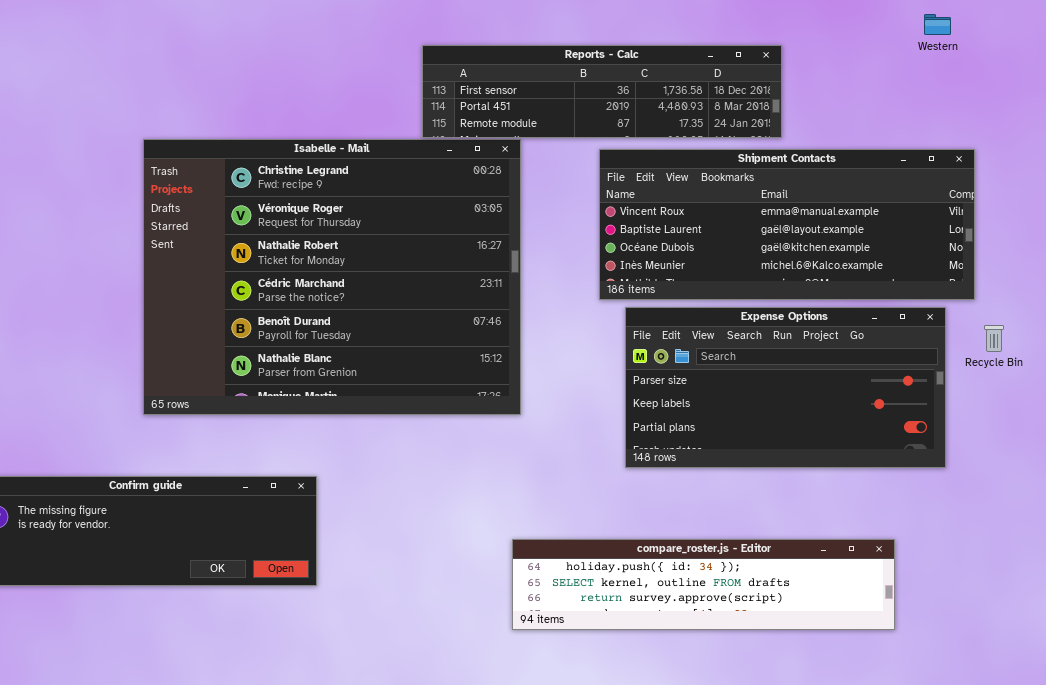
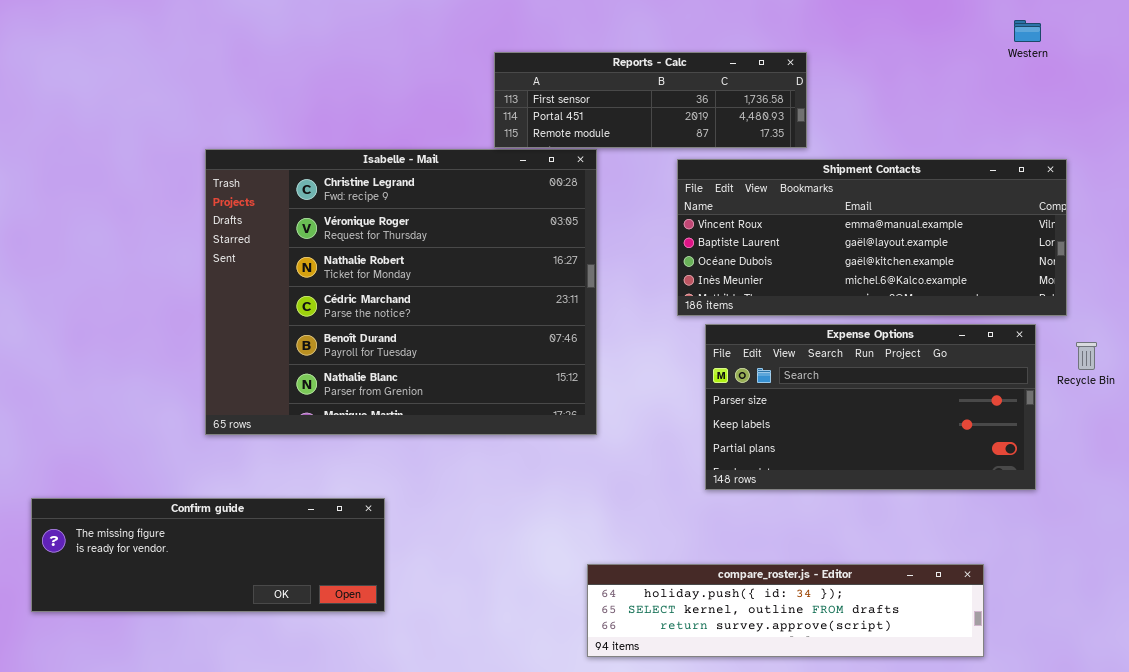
Reports - Calc: [422,45,782,138] -> [494,52,807,148], resized

